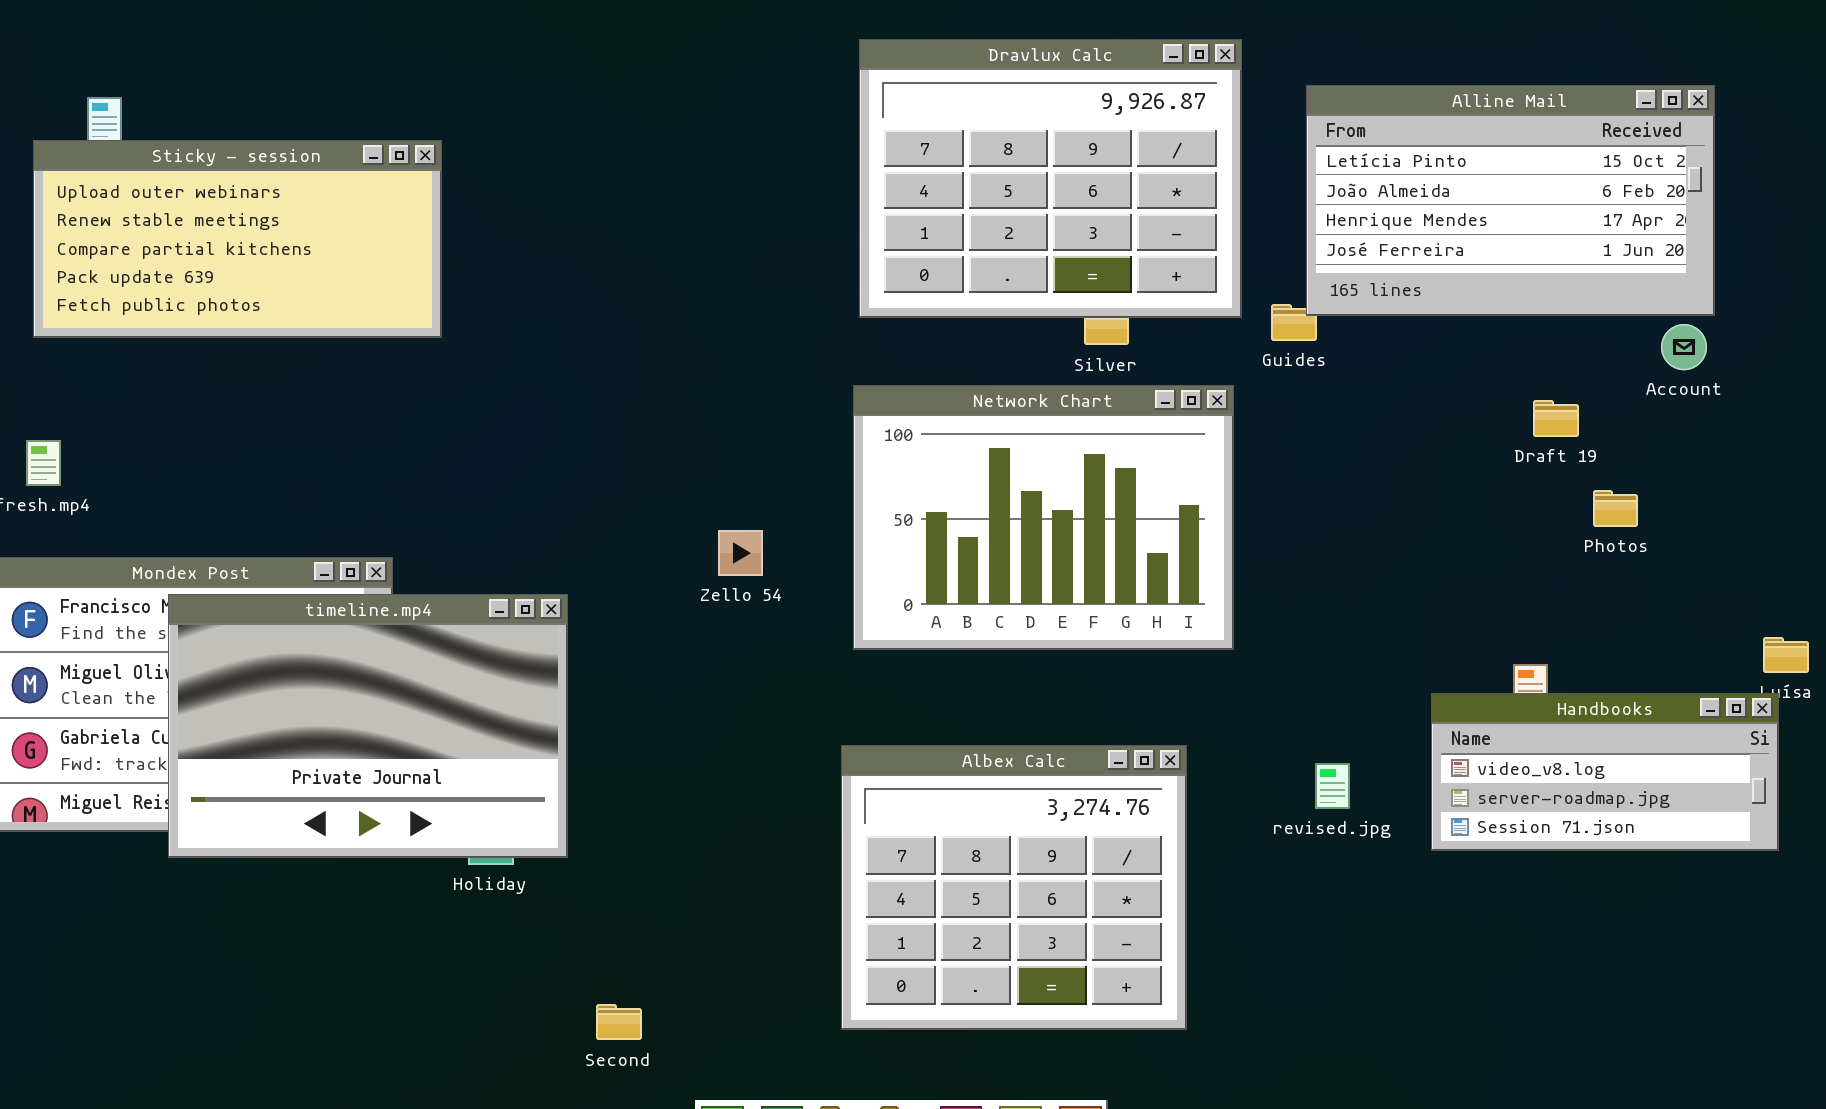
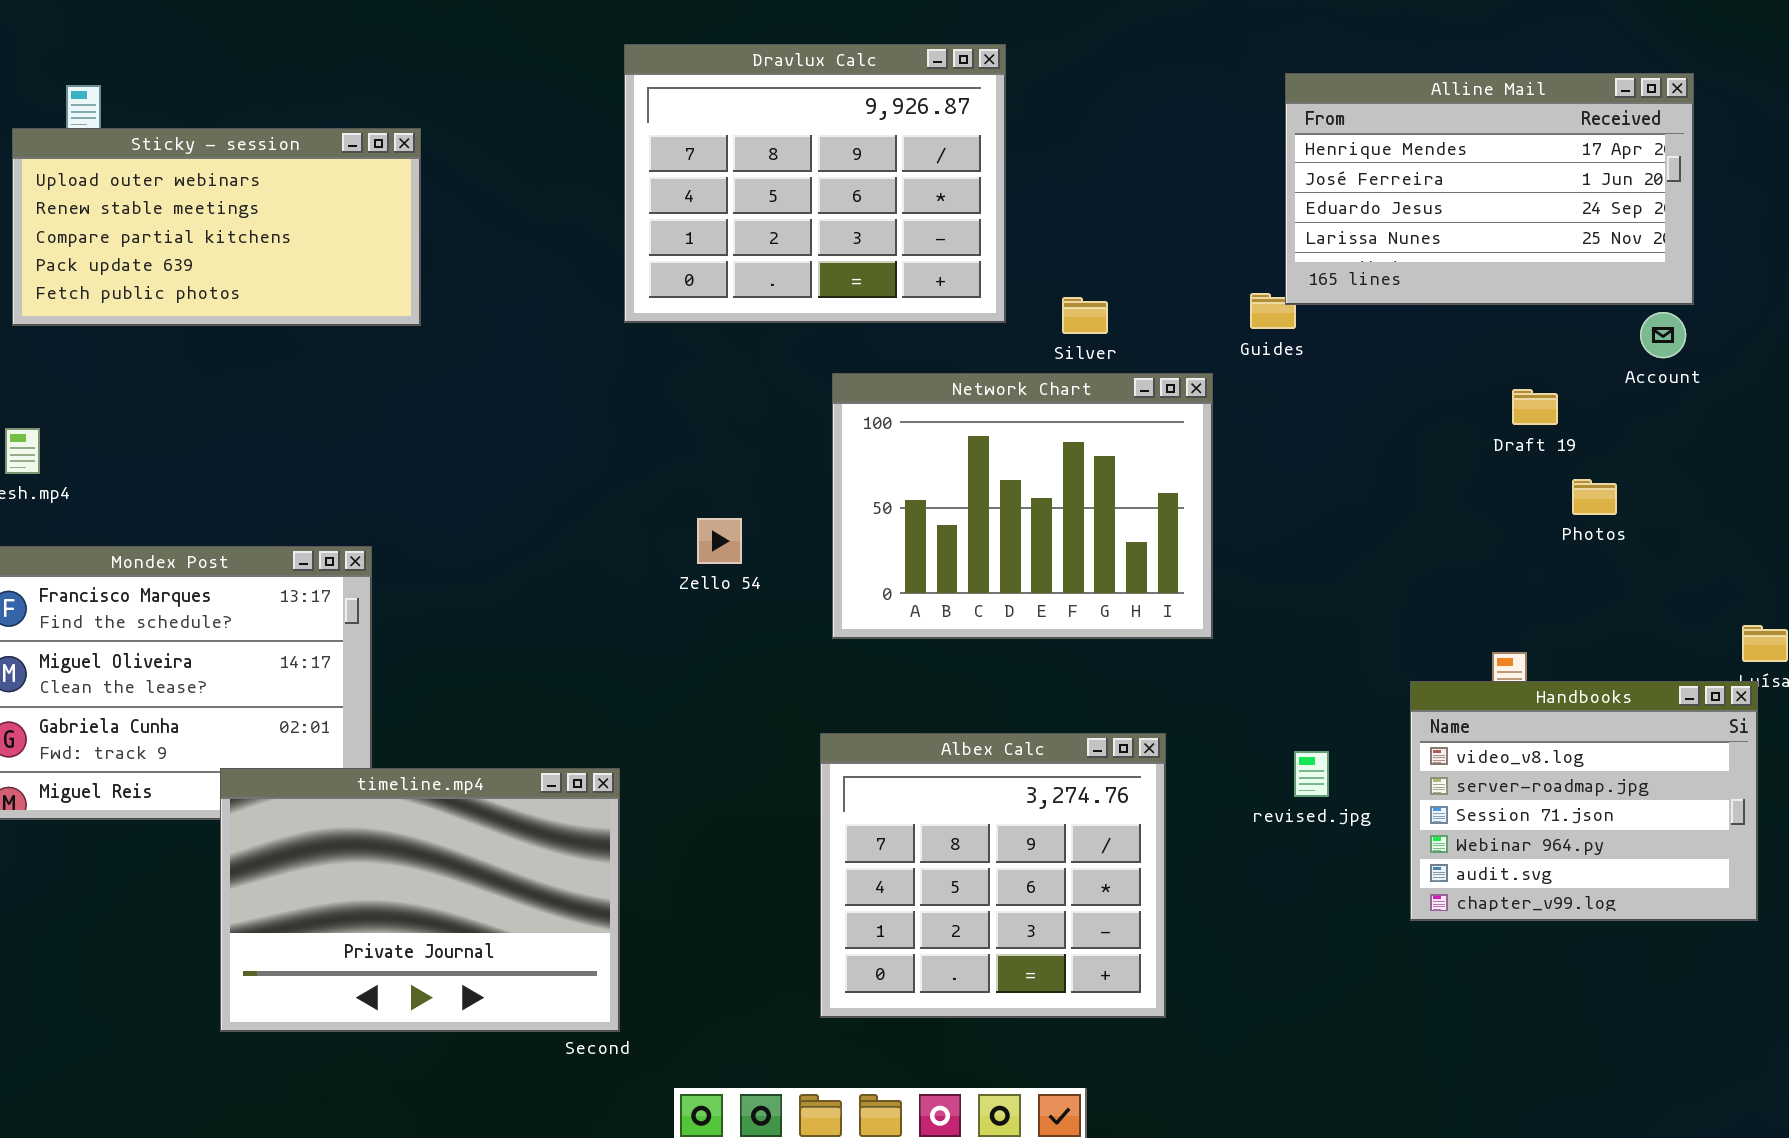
Dravlux Calc: [859,39,1242,318] -> [624,44,1006,323], moved
Alline Mail: [1306,85,1715,316] -> [1285,73,1694,305], scrolled down 2 rows
timeline.mp4: [168,594,568,858] -> [220,768,620,1032], moved
Handbooks: [1431,693,1779,851] -> [1410,681,1758,921], resized

